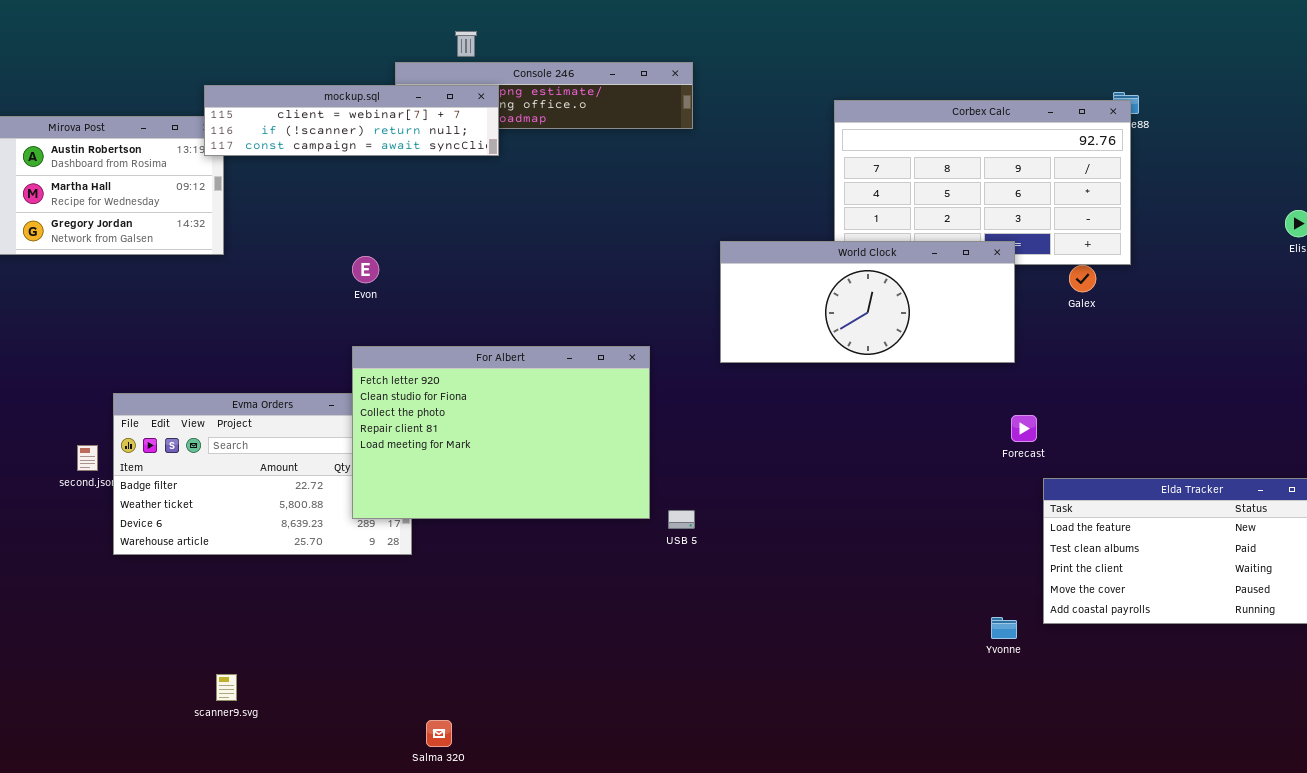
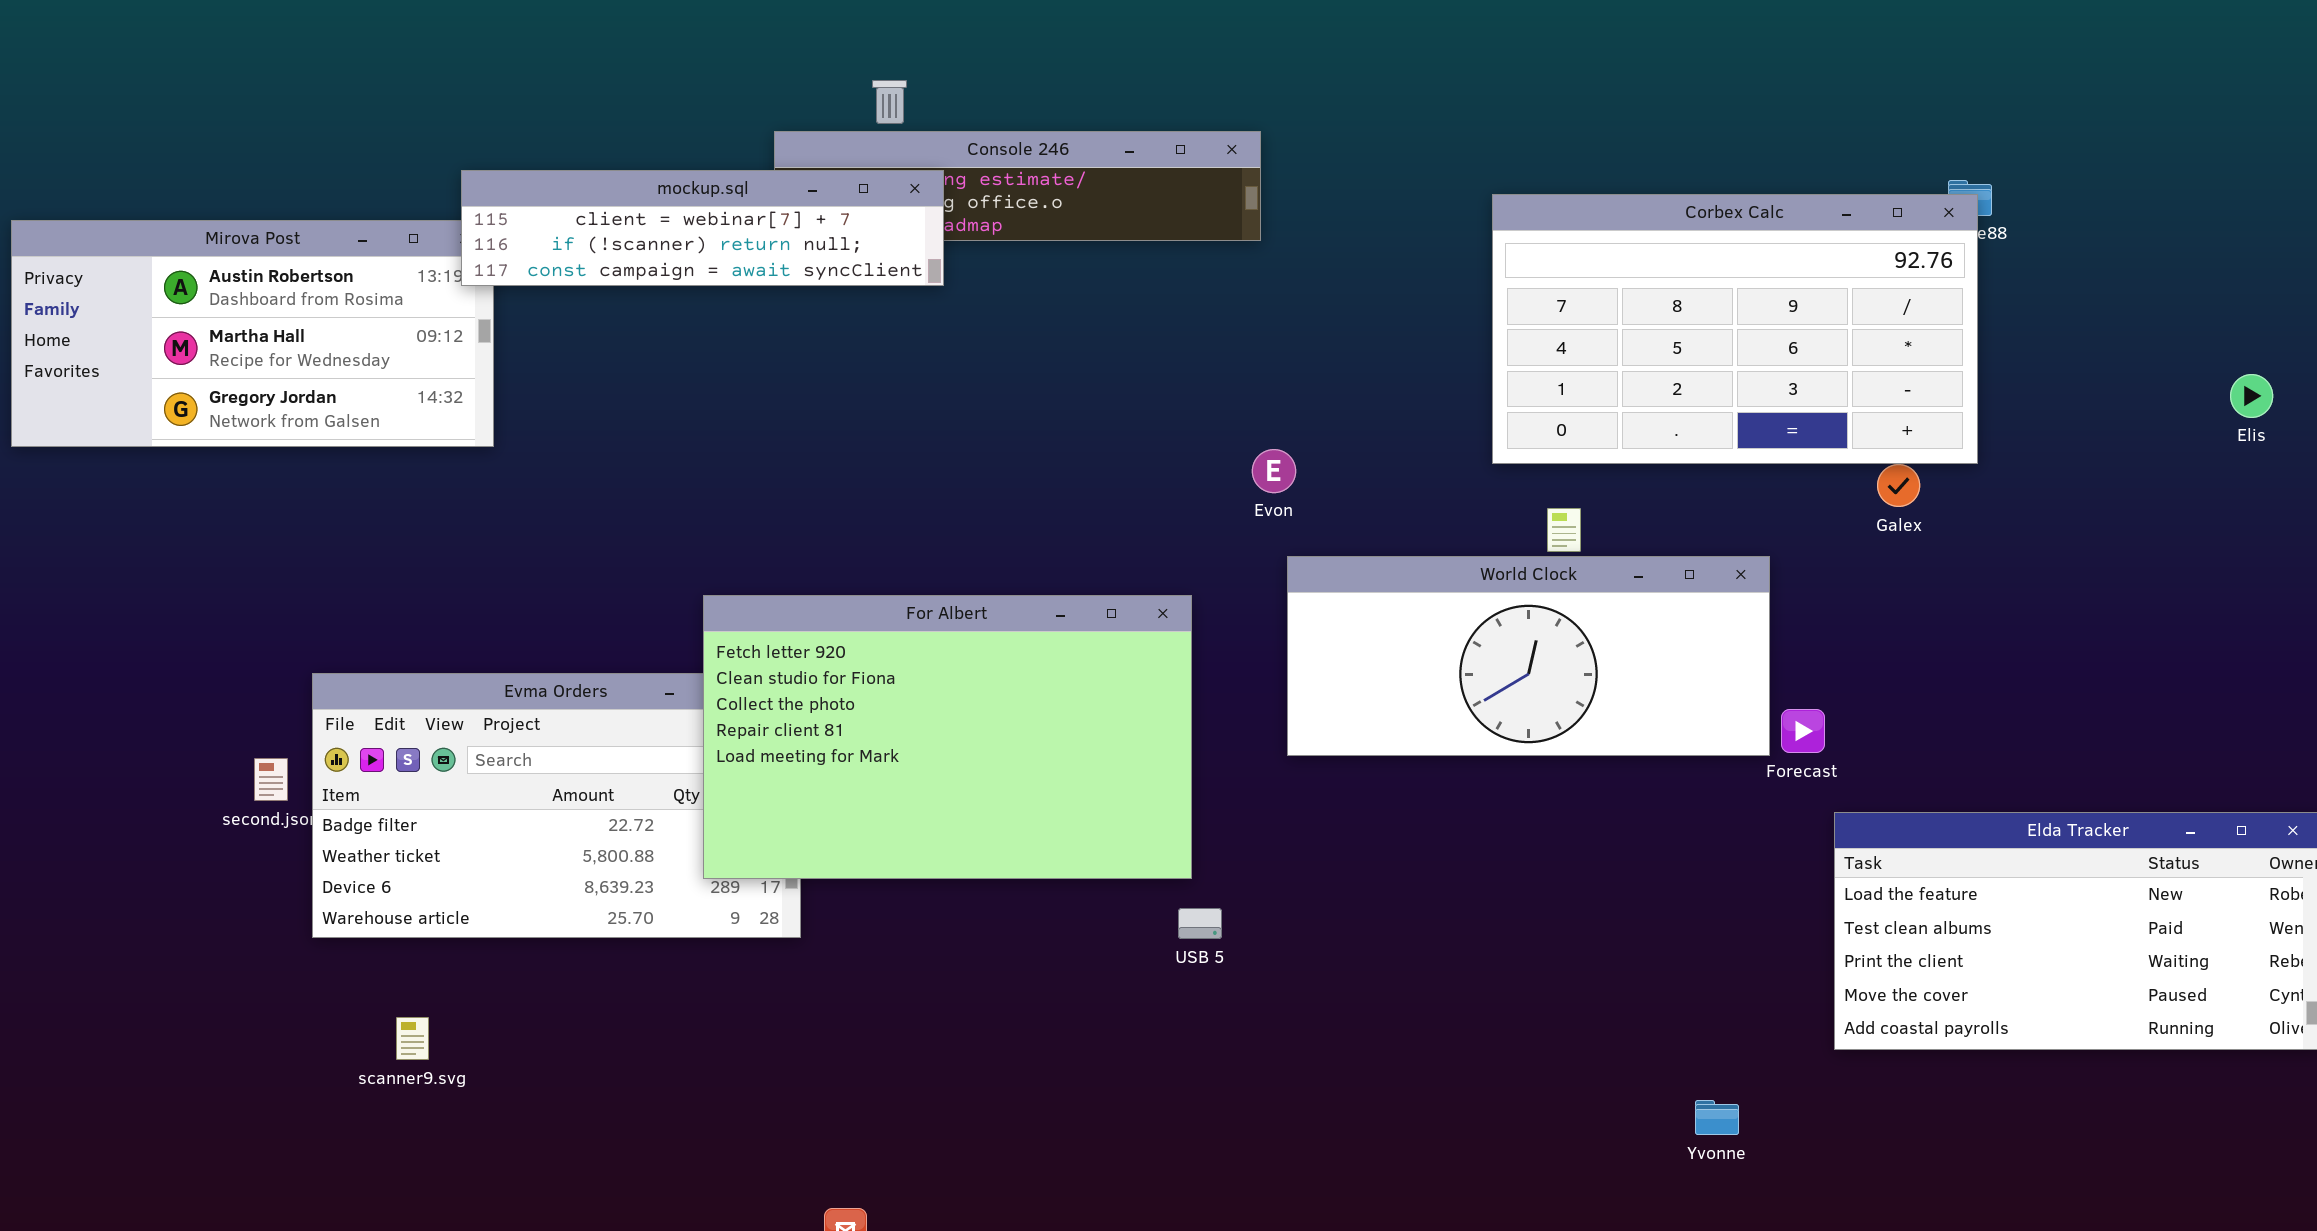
World Clock: [720,241,1015,363] -> [1287,556,1770,756], moved
Evon: [352,256,379,283] -> [1252,449,1296,493], moved
USB 5: [668,510,695,529] -> [1178,908,1222,939], moved
Yvonne: [991,617,1017,639] -> [1695,1100,1739,1135], moved
scanner9.svg: [216,674,237,701] -> [396,1017,429,1060], moved

